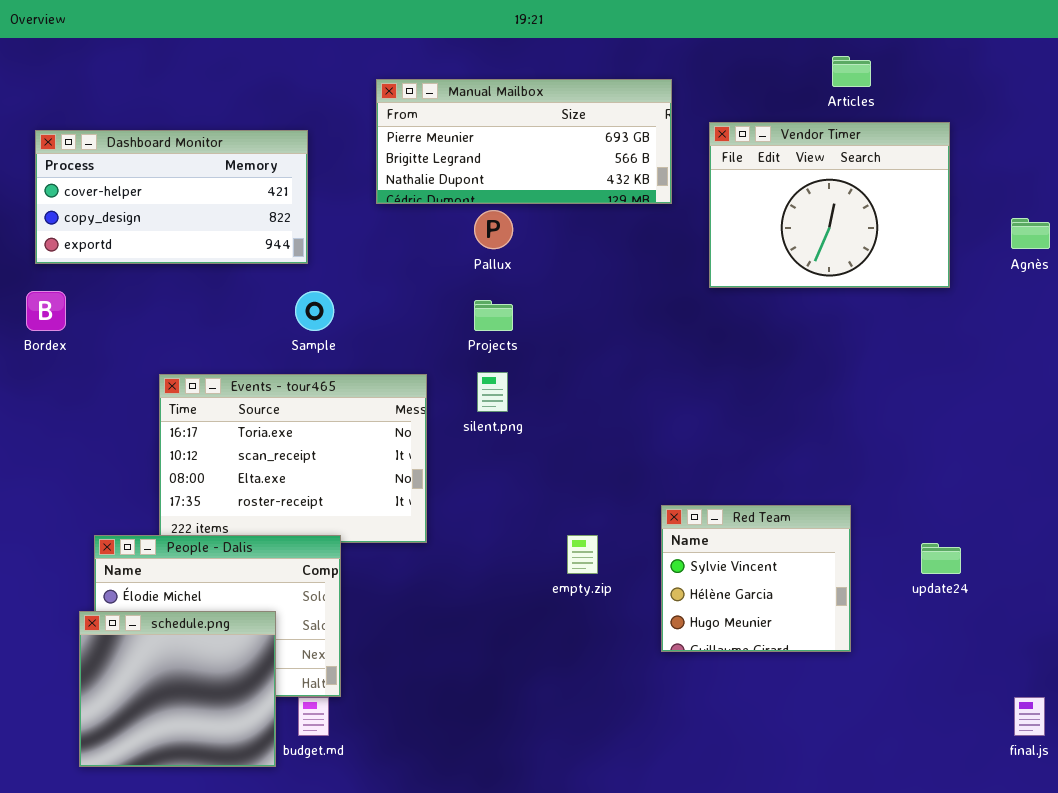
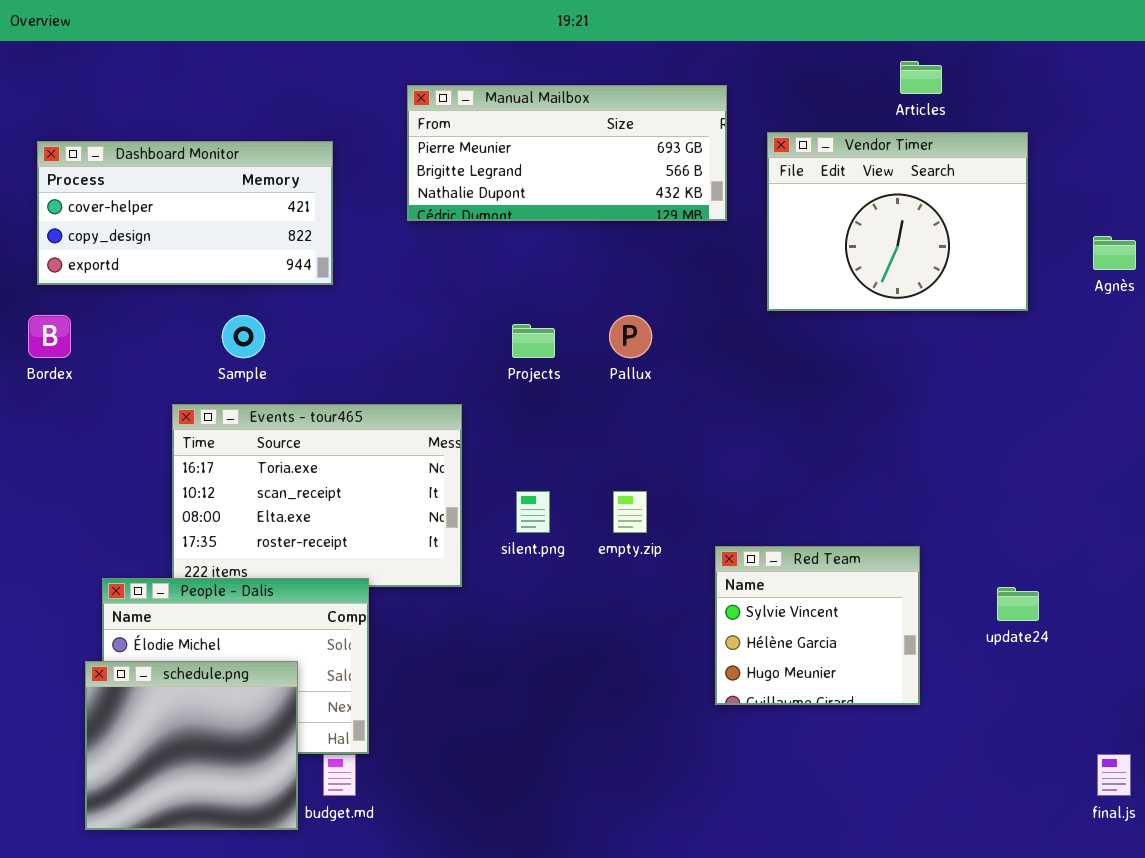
Pallux: [474,210,513,249] -> [609,315,652,358], moved
Sample: [295,291,334,331] -> [222,315,265,358], moved
silent.png: [477,372,508,412] -> [516,491,550,533], moved
empty.zip: [567,535,598,574] -> [613,491,647,533], moved

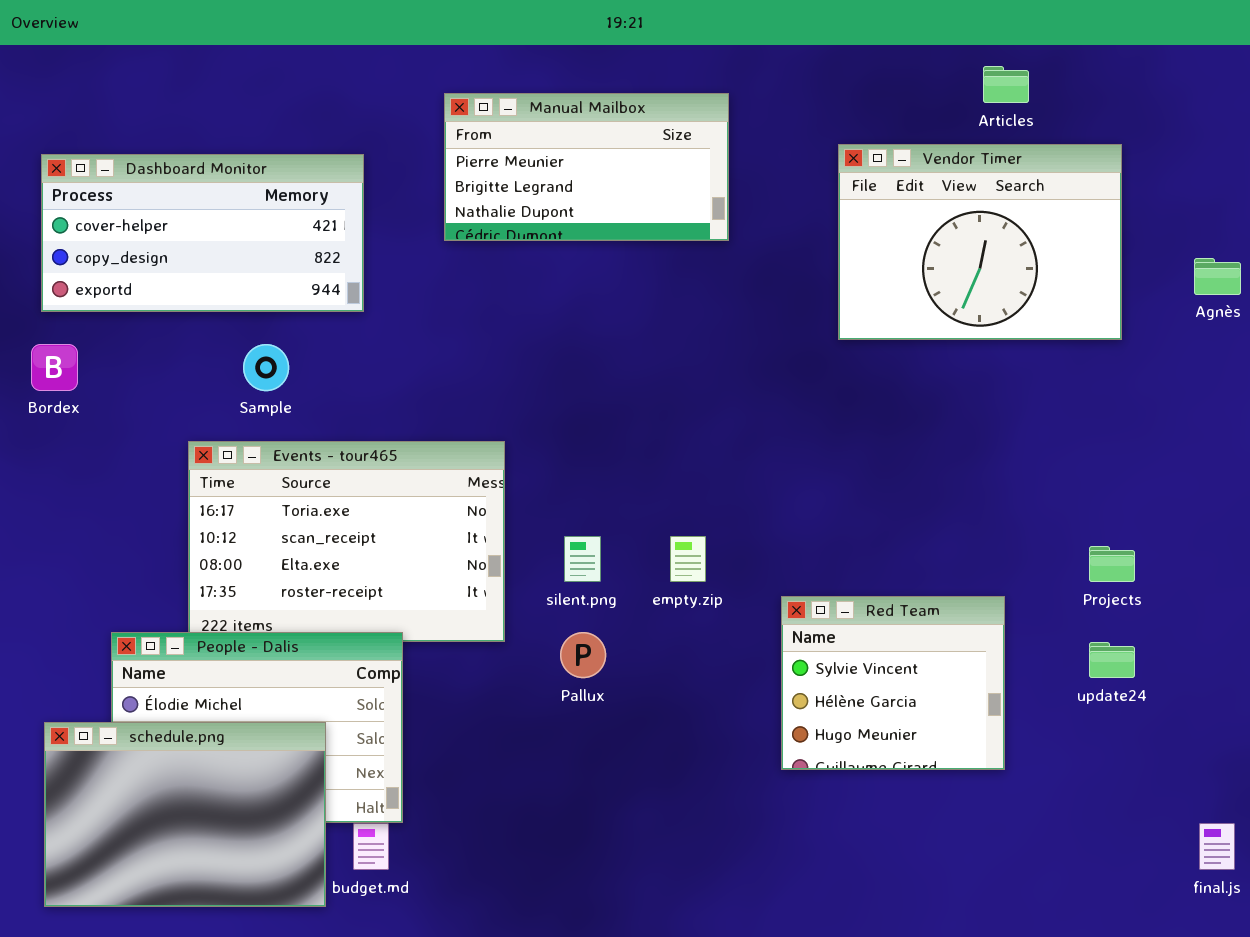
Manual Mailbox: [407,85,727,221] -> [444,93,729,241], resized
Pallux: [609,315,652,358] -> [560,632,606,678], moved
Projects: [512,324,555,358] -> [1089,546,1135,582], moved
schedule.png: [85,661,298,830] -> [44,722,326,907], resized

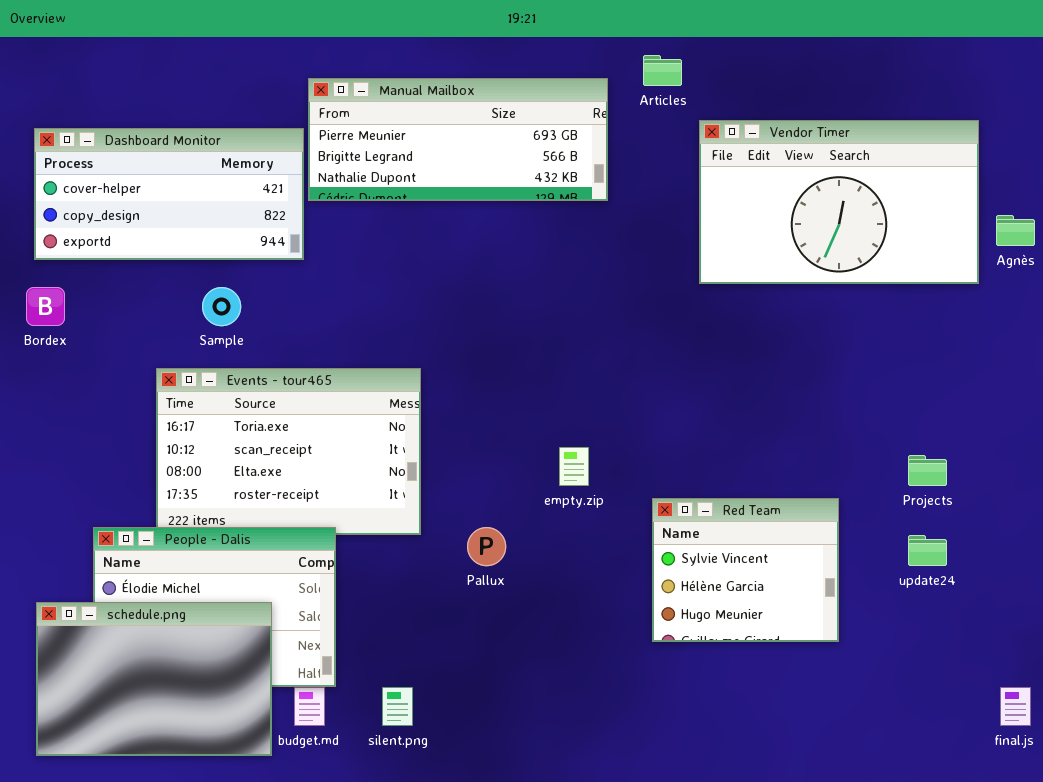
Articles: [983,66,1029,103] -> [643,55,682,86], moved
Manual Mailbox: [444,93,729,241] -> [308,78,608,201], resized
Vendor Timer: [838,144,1122,340] -> [699,120,979,284], resized
silent.png: [564,536,601,582] -> [382,687,413,726], moved

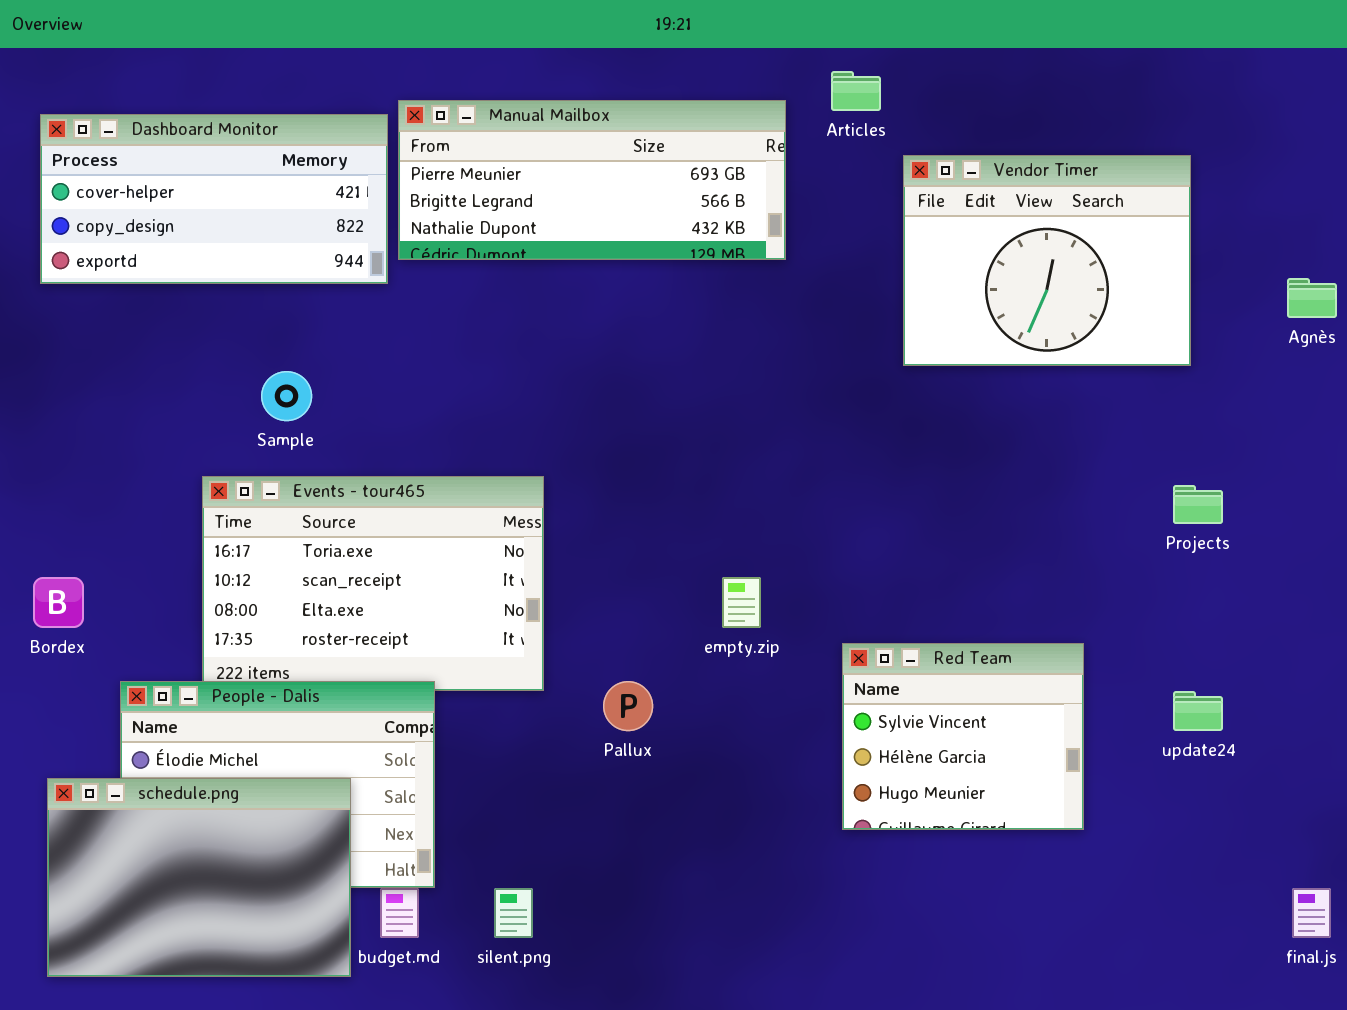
Vendor Timer: [699,120,979,284] -> [903,155,1191,366], resized
Dashboard Monitor: [34,128,304,260] -> [40,114,388,284], moved
Bordex: [26,287,65,326] -> [33,577,84,628], moved
Projects: [908,455,947,486] -> [1173,485,1223,524], moved

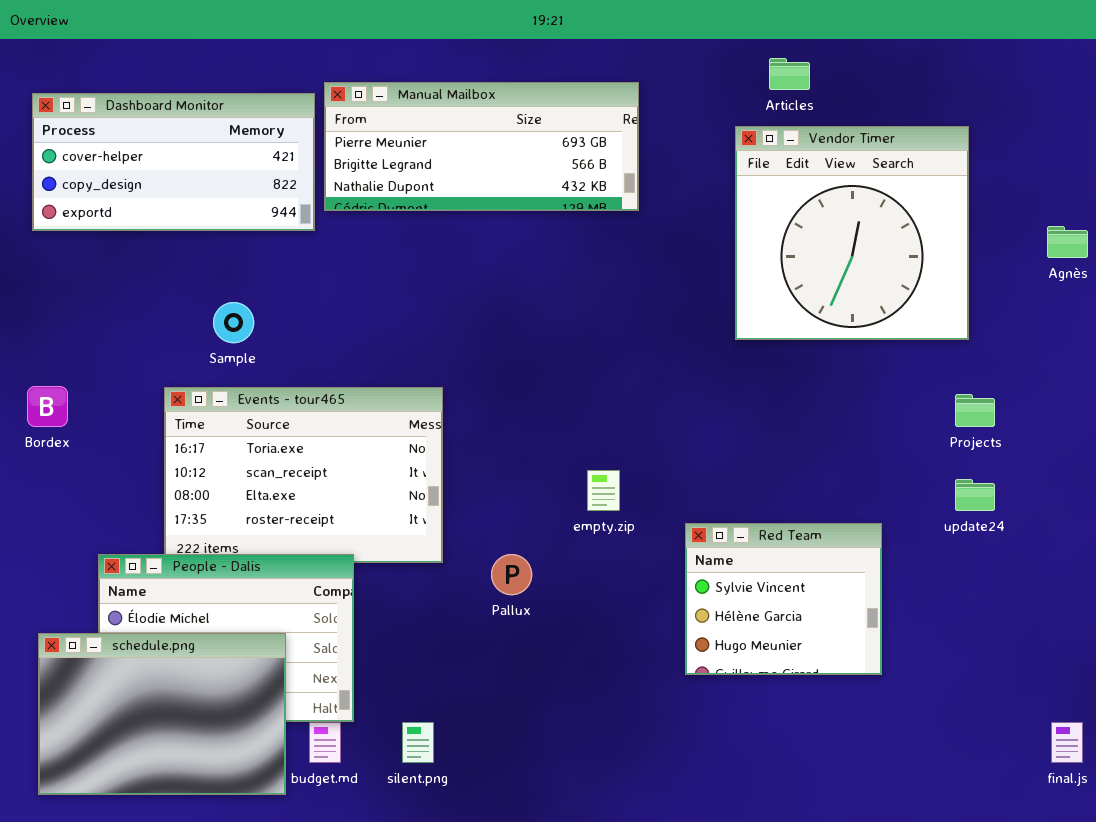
Articles: [831,71,881,111] -> [769,58,810,90], moved
Vendor Timer: [903,155,1191,366] -> [735,126,969,340], resized
Bordex: [33,577,84,628] -> [27,386,68,427], moved
update24: [1173,691,1223,731] -> [955,479,995,511], moved

